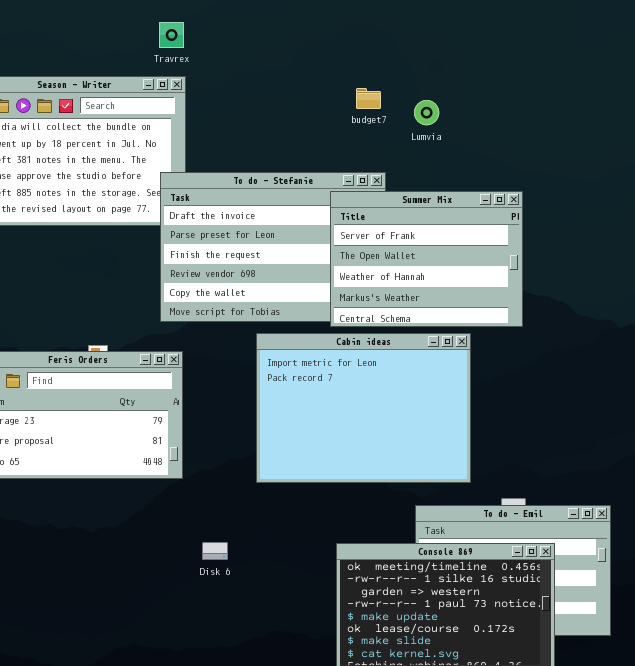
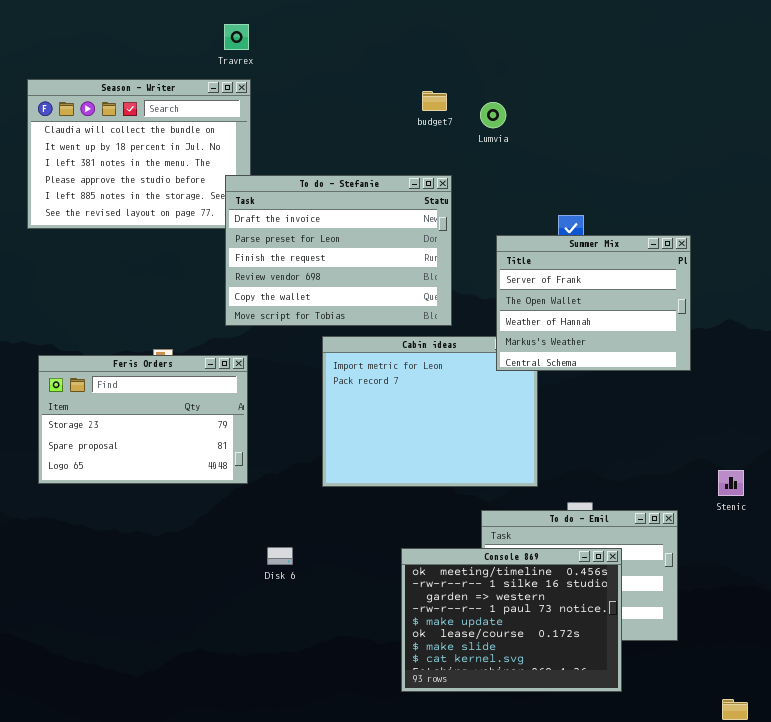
Summer Mix: [330,191,523,327] -> [496,235,691,371], moved

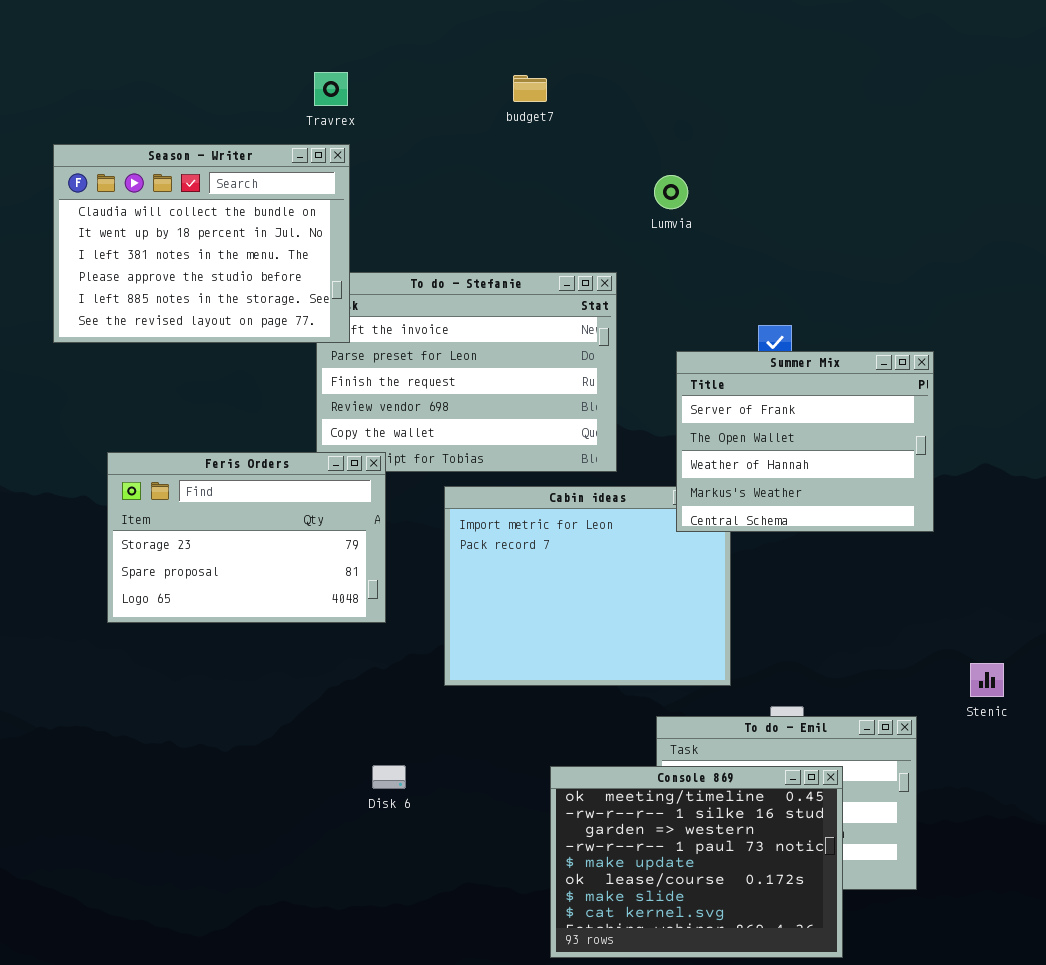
Season - Writer: [27,79,251,229] -> [53,144,350,343], raised
budget7: [422,91,447,111] -> [513,75,547,102], moved
Feris Orders: [38,355,248,484] -> [107,452,386,623], moved

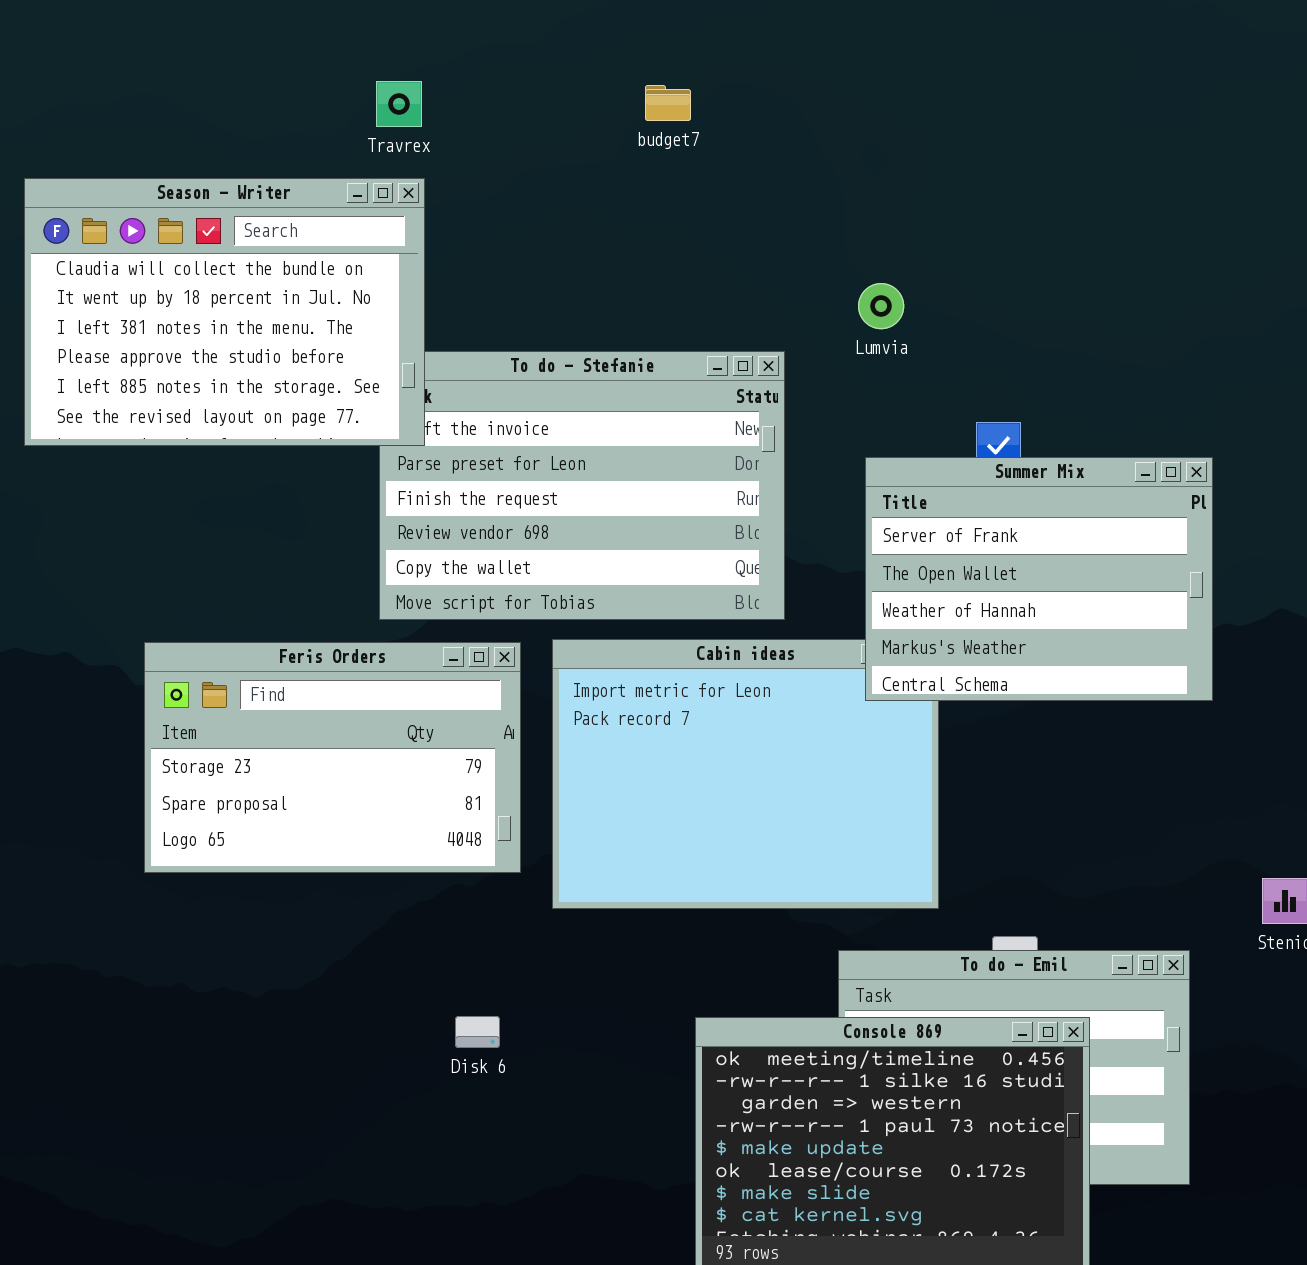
Lumvia: [654,175,688,209] -> [858,283,904,329], moved
Feris Orders: [107,452,386,623] -> [144,642,521,873], moved

